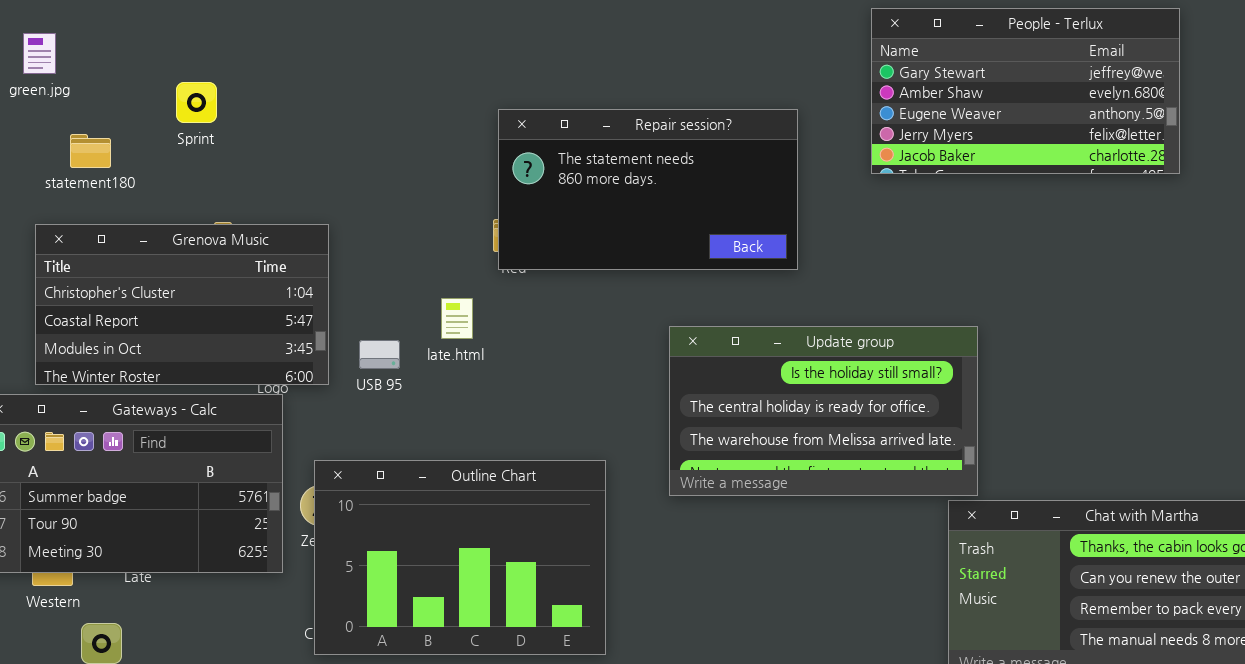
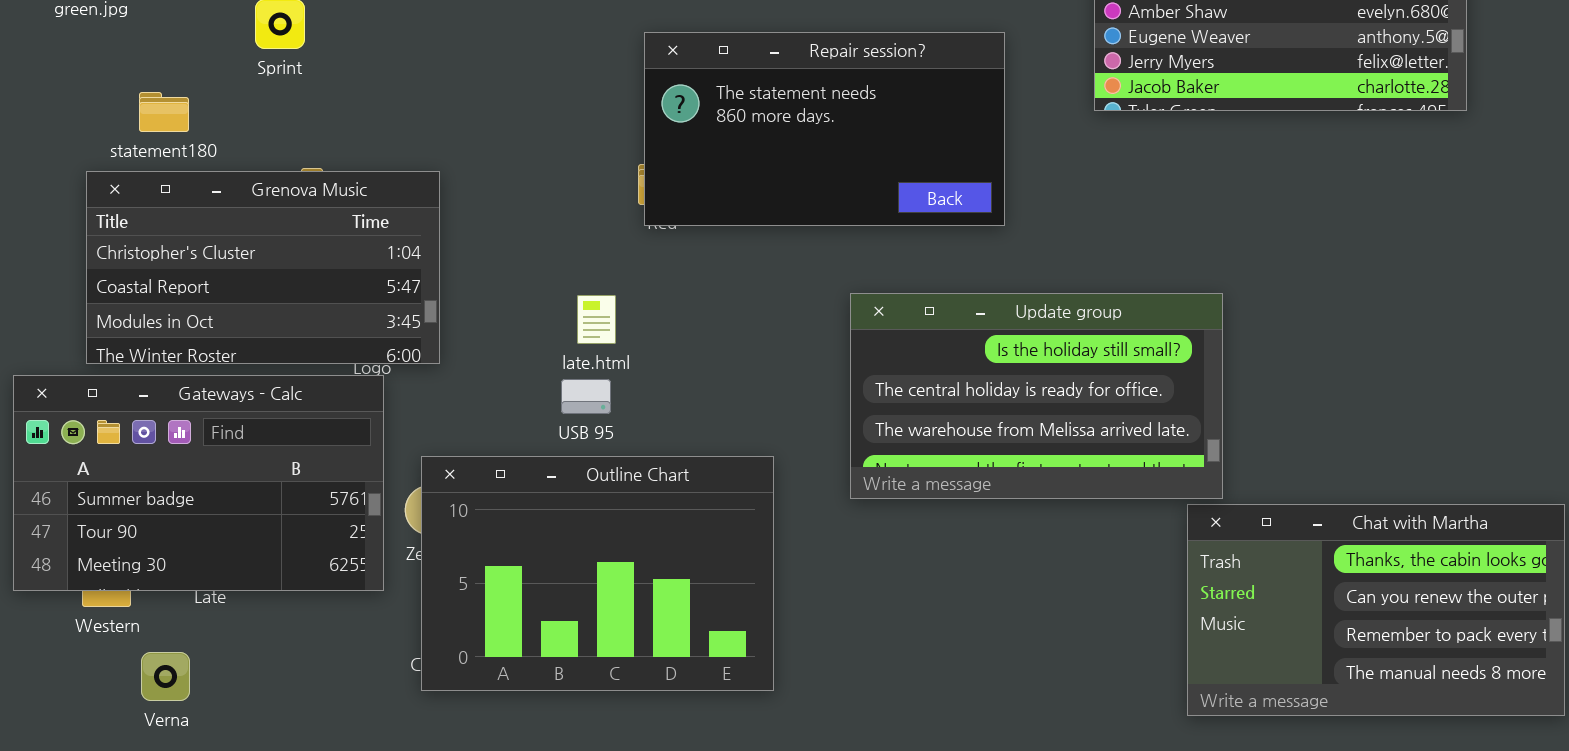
statement180: [70,134,111,168] -> [139,92,189,132], moved
late.html: [441,298,473,339] -> [577,295,616,344], moved
USB 95: [359,340,400,369] -> [561,379,611,414], moved

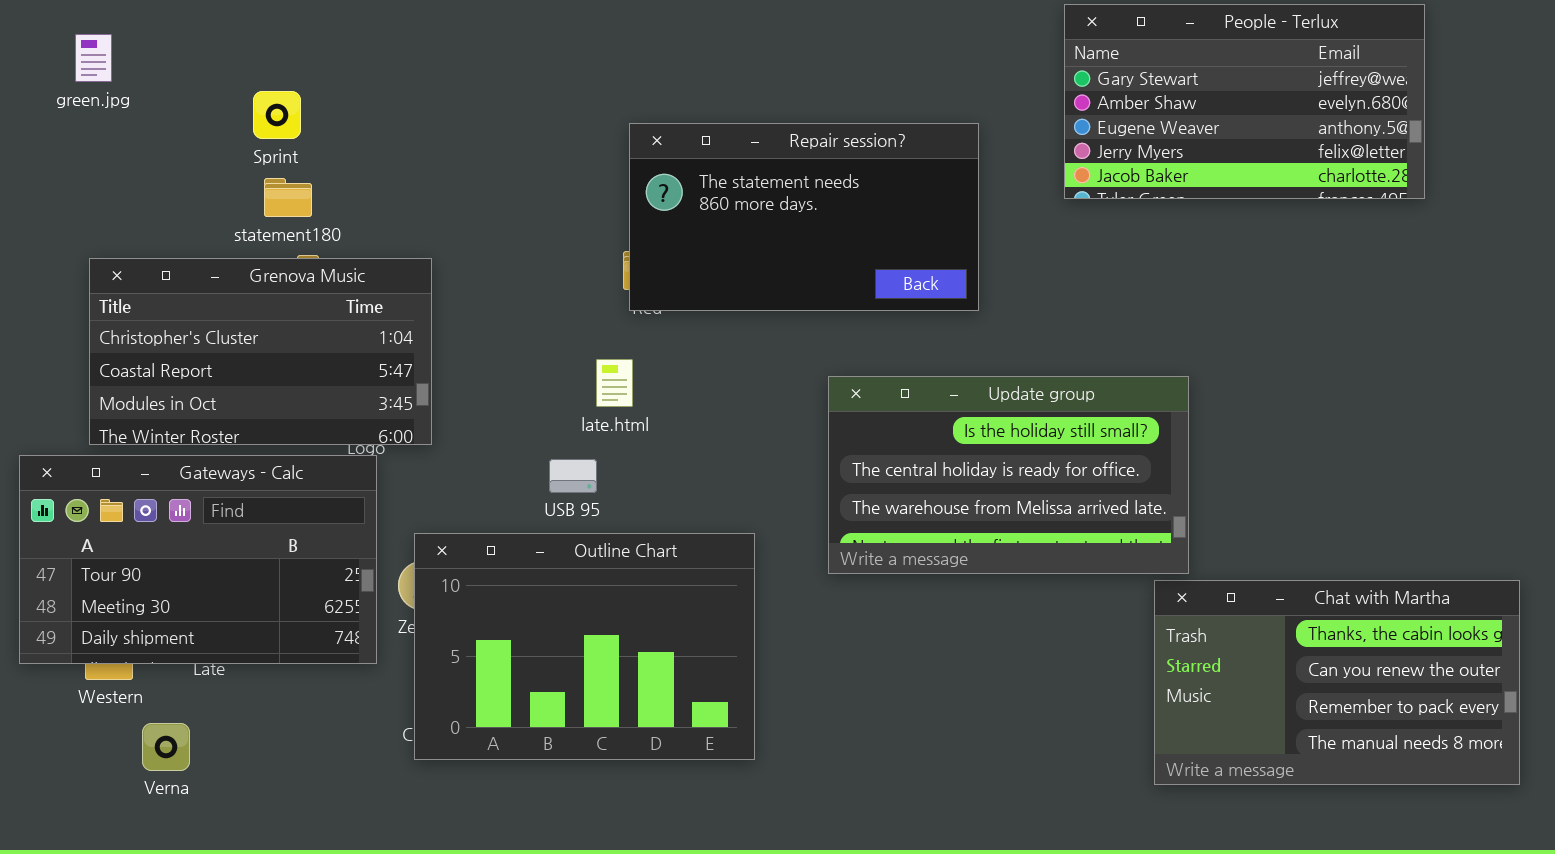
statement180: [139,92,189,132] -> [264,178,312,217], moved
late.html: [577,295,616,344] -> [596,359,633,407], moved
Gateways - Calc: [13,375,384,591] -> [19,455,377,664], scrolled down 1 row

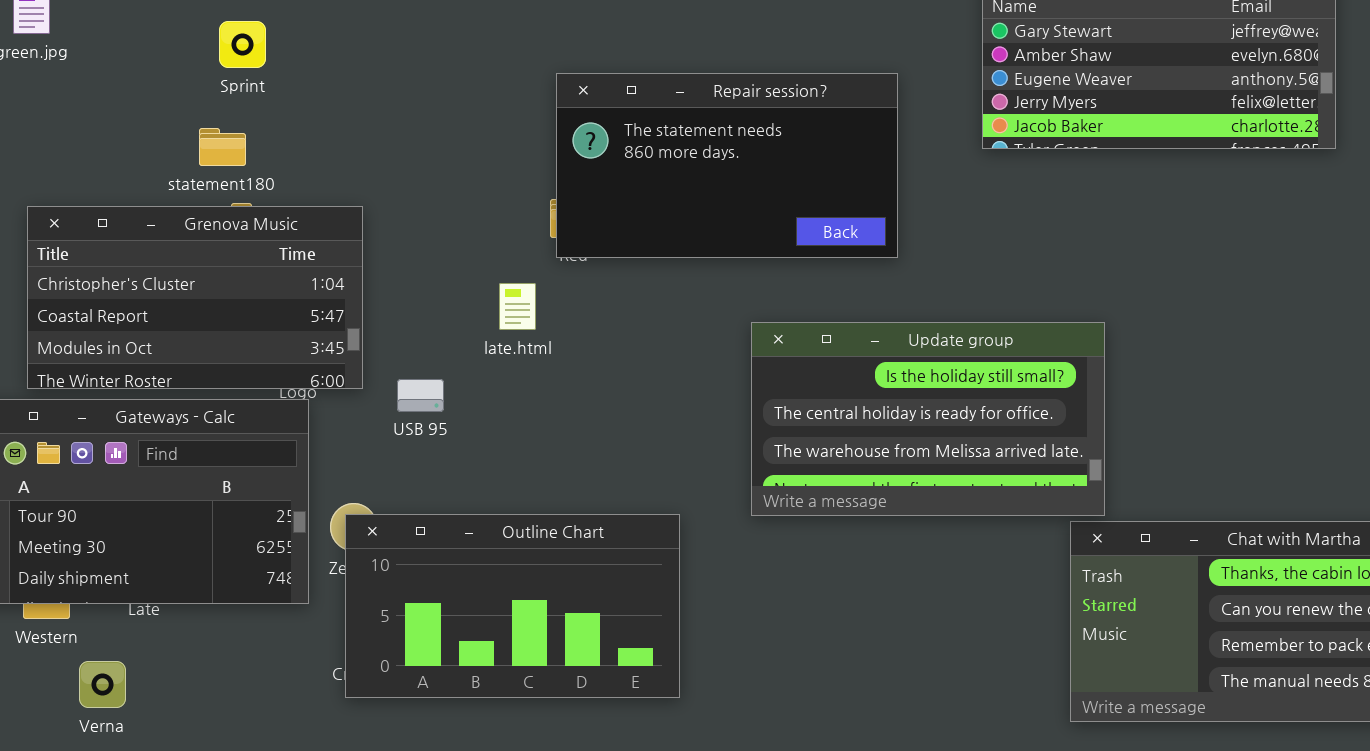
Sprint: [253,91,301,139] -> [219,21,266,68], moved
late.html: [596,359,633,407] -> [499,283,536,330], moved
USB 95: [549,459,597,493] -> [397,379,444,412], moved
Outline Chart: [414,533,755,760] -> [345,514,680,698], resized

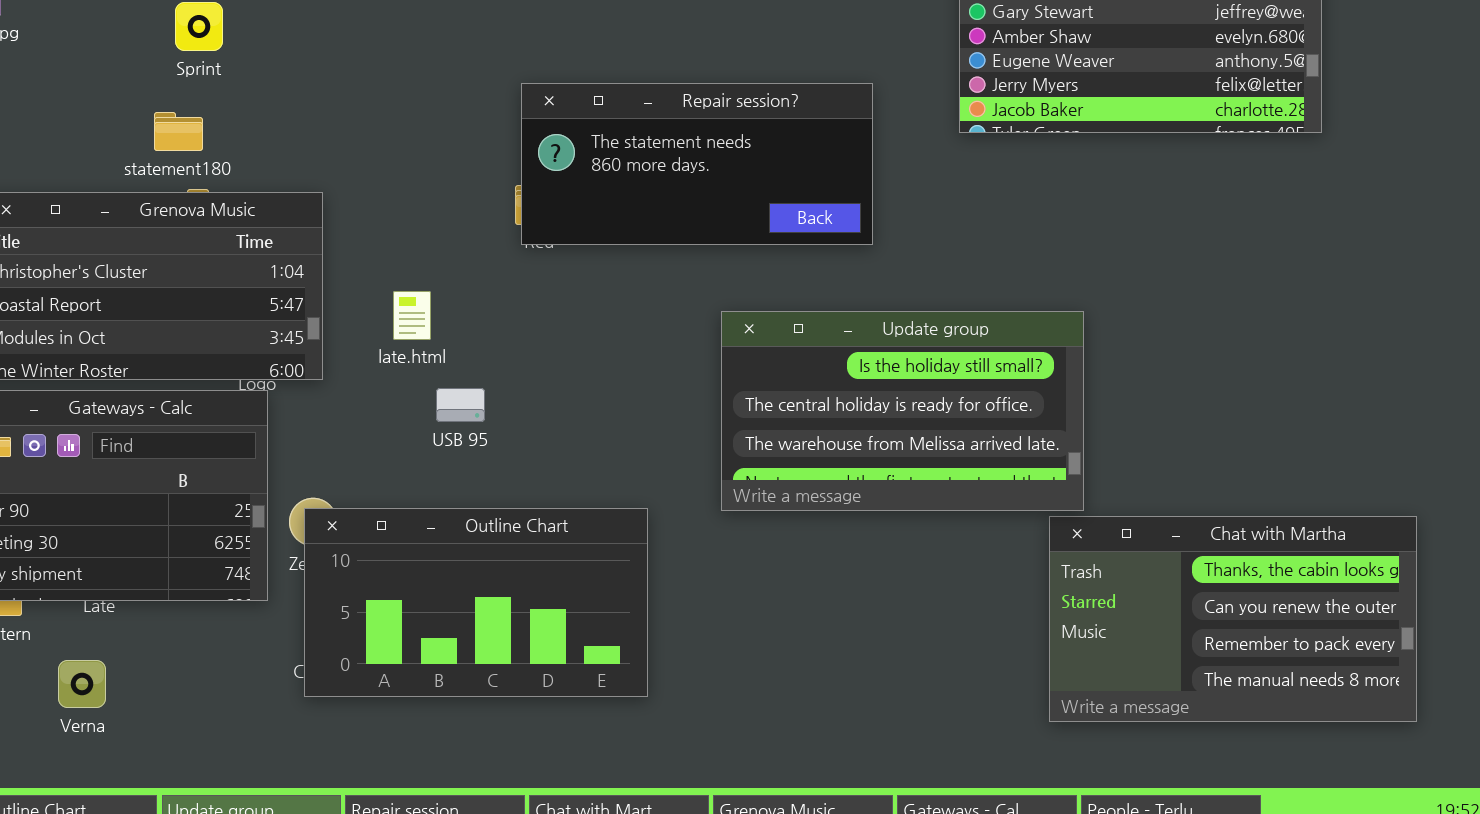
Repair session?: [556,73,898,258] -> [521,83,873,245], resized
late.html: [499,283,536,330] -> [393,291,431,340], moved
USB 95: [397,379,444,412] -> [436,388,485,422], moved
Verna: [79,661,126,708] -> [58,660,106,708], moved

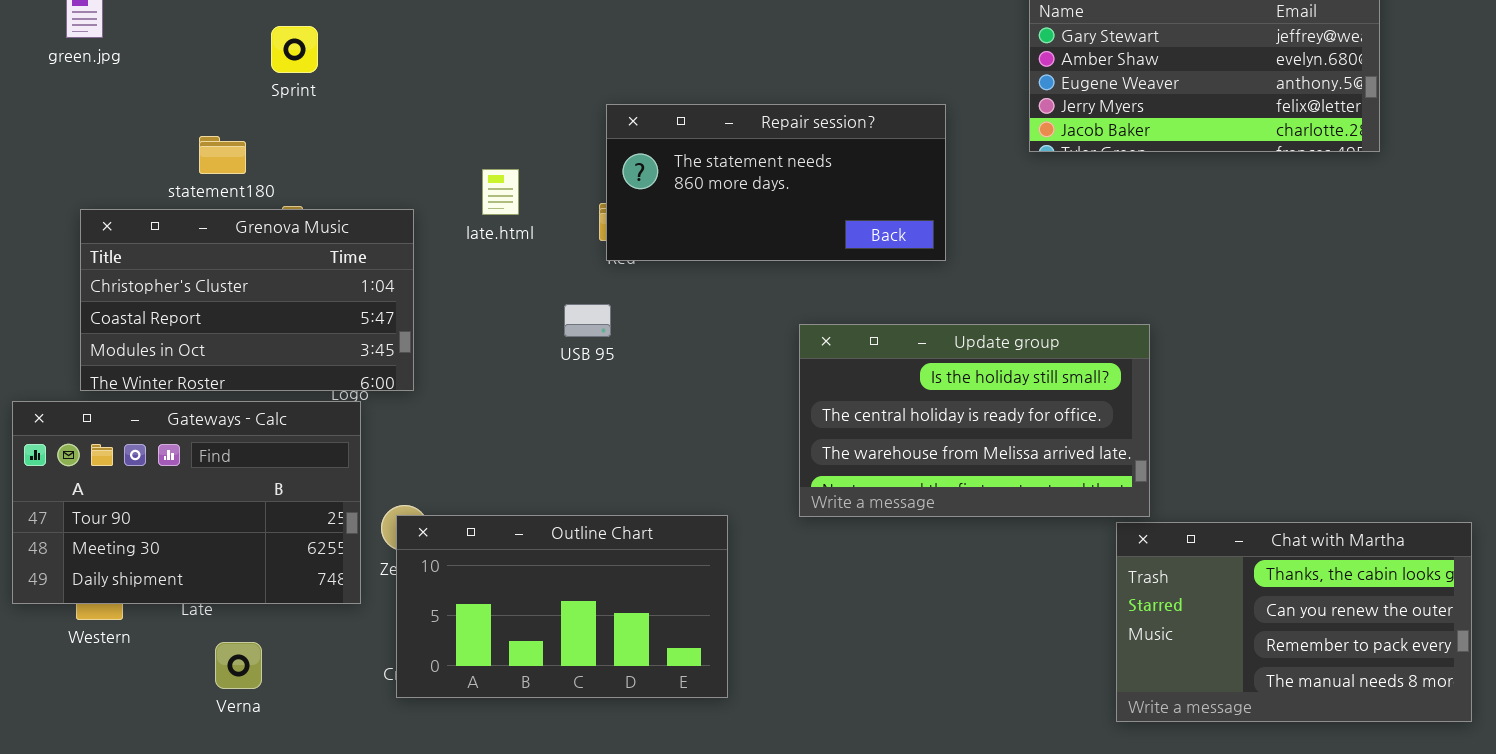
statement180: [154,112,203,151] -> [199,136,246,174], moved
late.html: [393,291,431,340] -> [482,169,519,215], moved
USB 95: [436,388,485,422] -> [564,304,611,337], moved
Verna: [58,660,106,708] -> [215,642,262,689], moved

